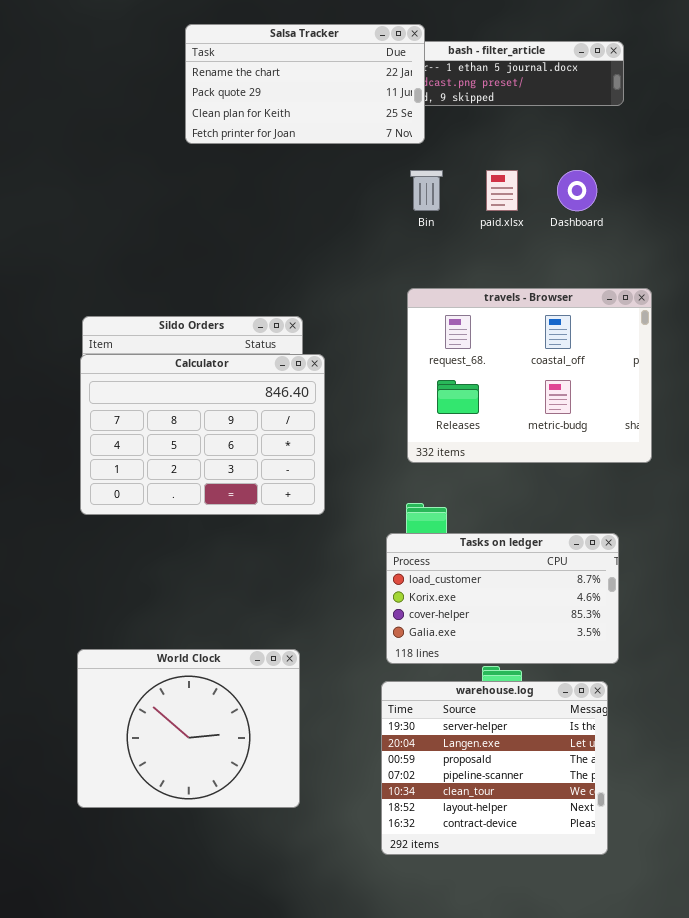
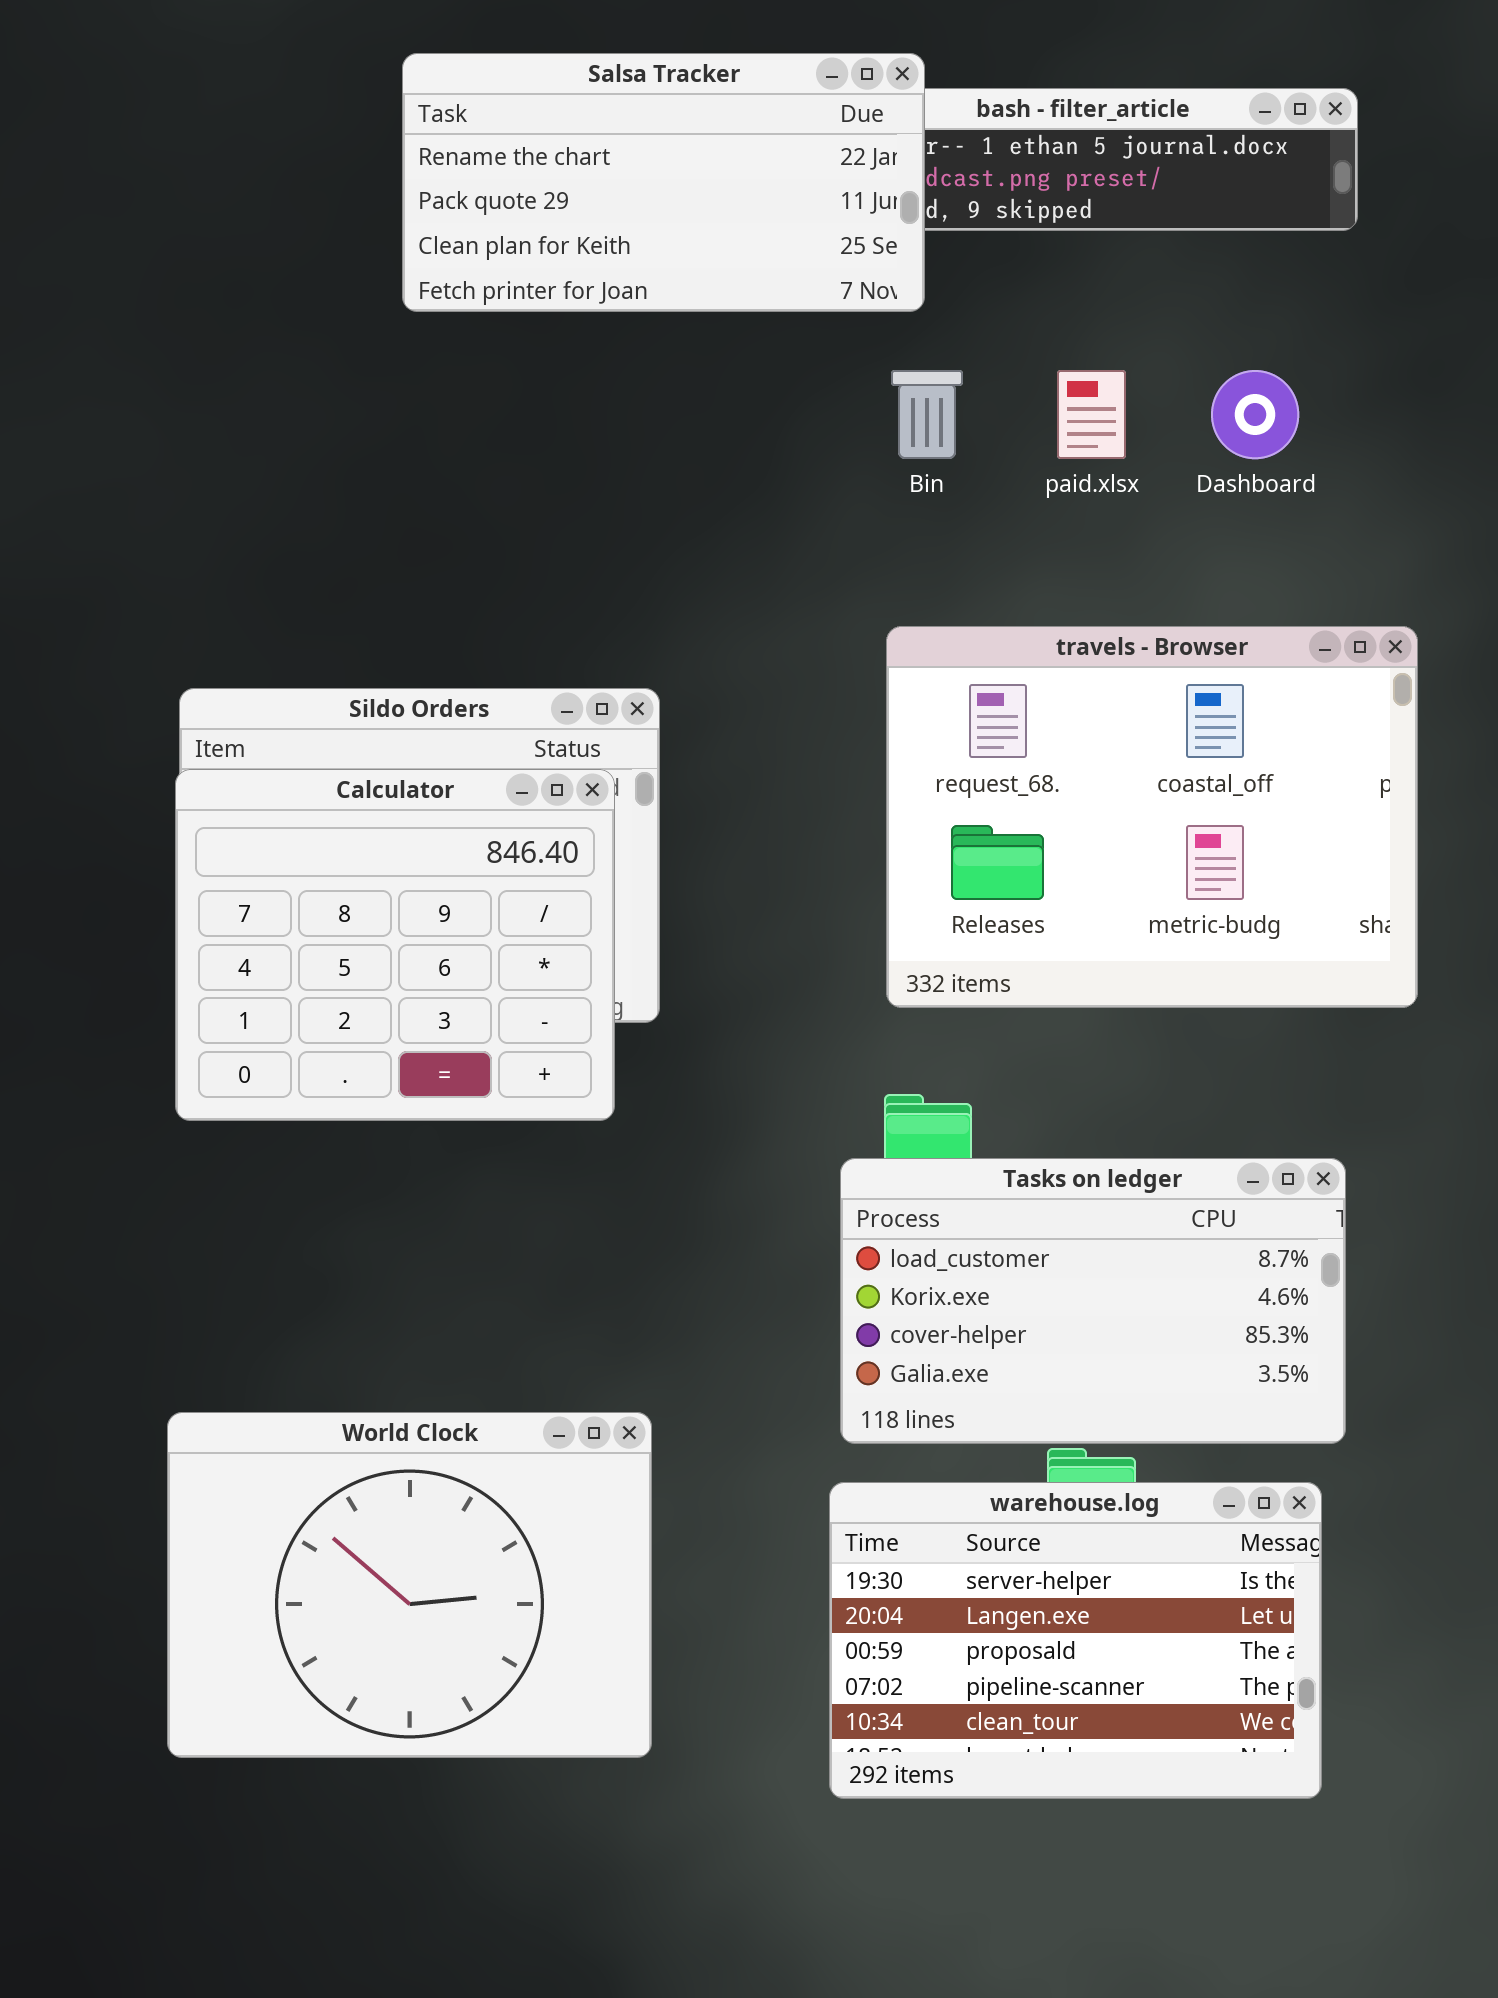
Calculator: [80,354,325,515] -> [175,769,615,1121], resized
warehouse.log: [381,681,608,855] -> [829,1482,1322,1799], resized

